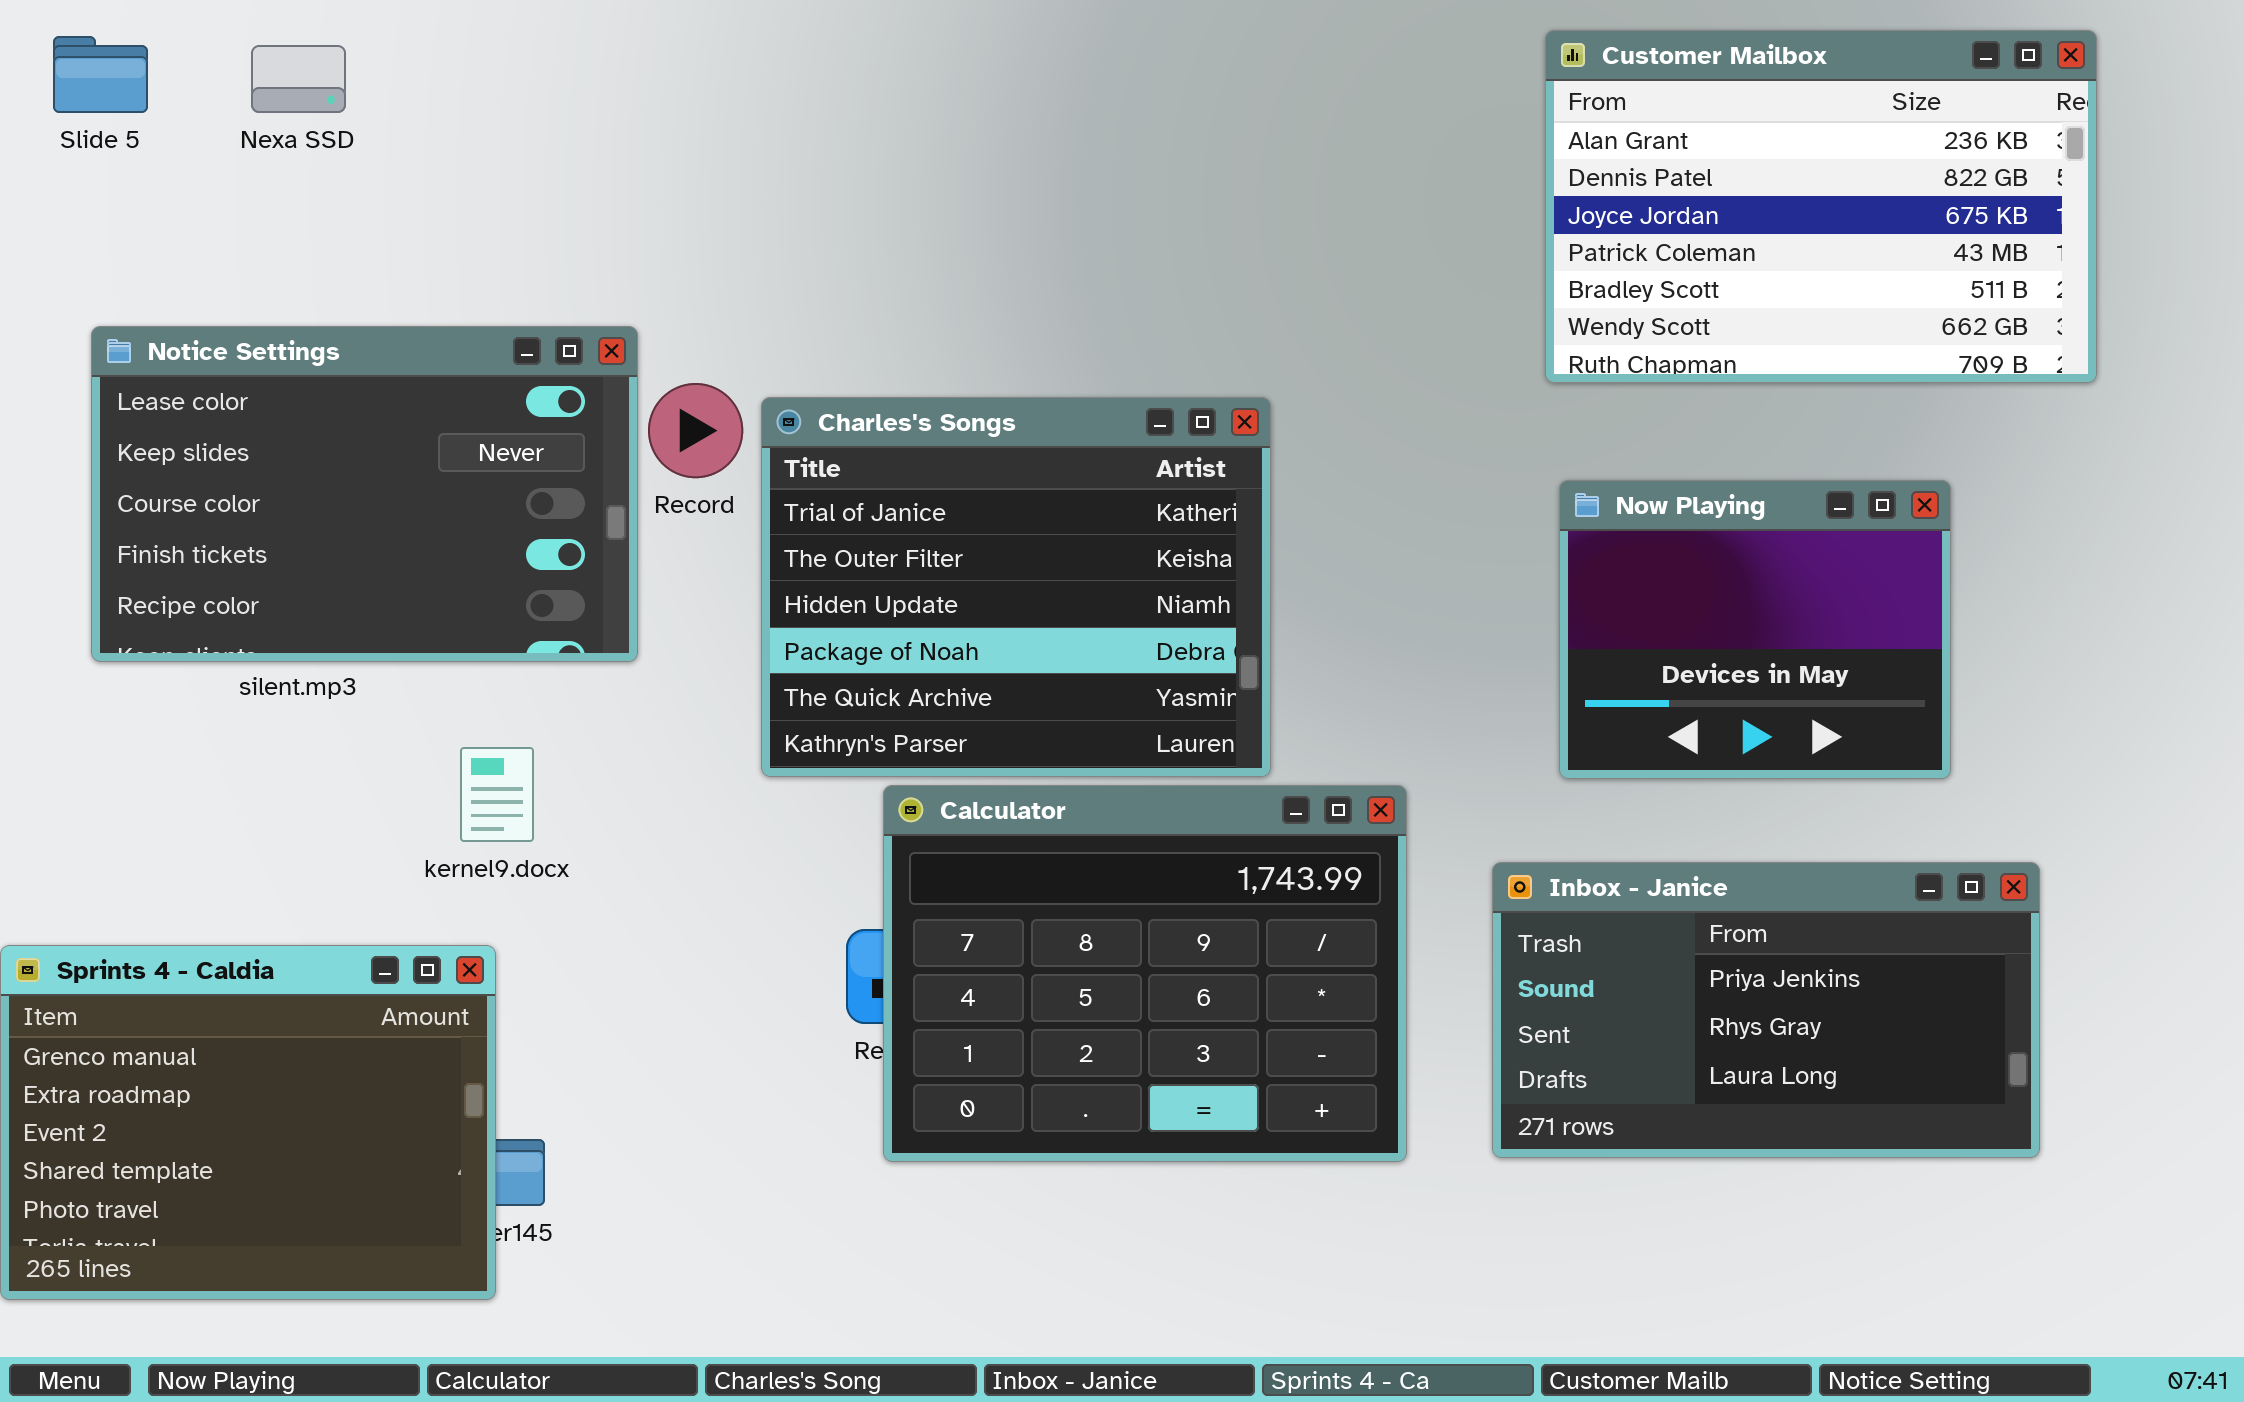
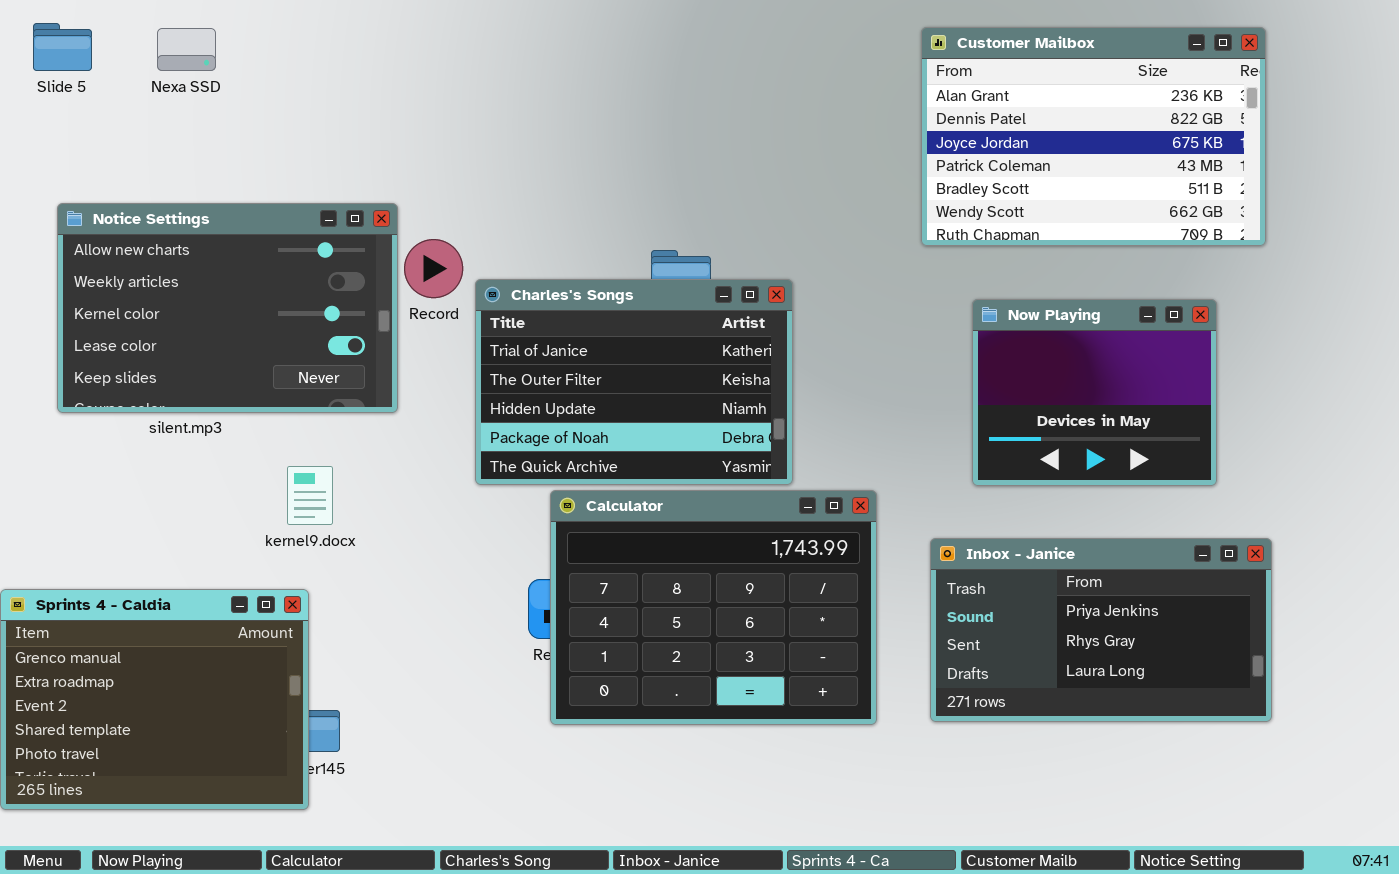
Customer Mailbox: [1545,30,2097,383] -> [921,27,1266,246], moved
Notice Settings: [91,326,638,662] -> [57,203,398,413], scrolled up 3 rows
Charles's Songs: [761,397,1271,777] -> [475,279,793,485], resized

